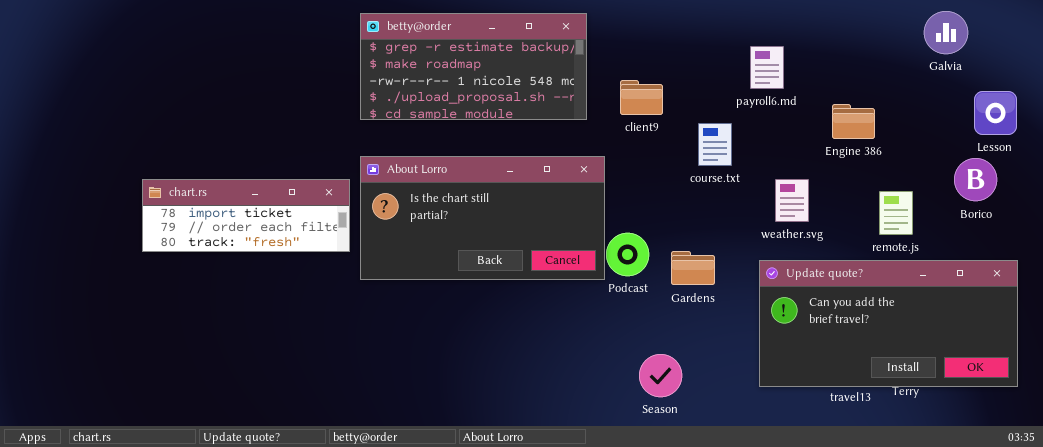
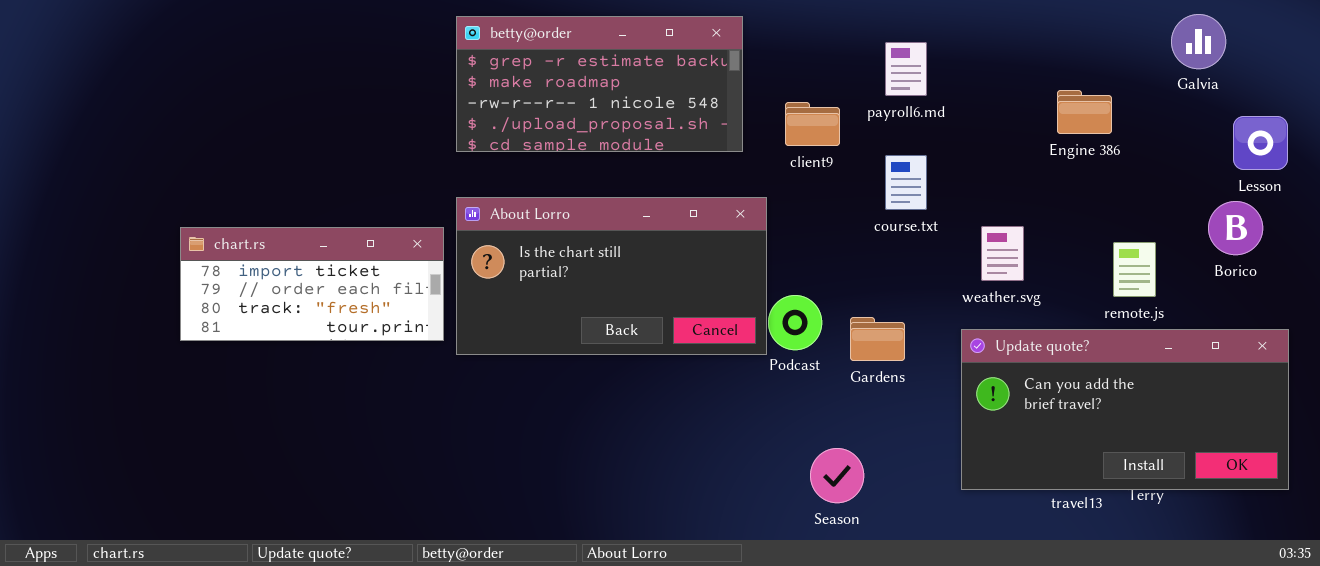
payroll6.md: [750,46,784,89] -> [885,42,927,96], moved
Engine 386: [832,104,875,139] -> [1057,90,1112,134], moved
chart.rs: [142,179,350,252] -> [180,227,444,341], resized

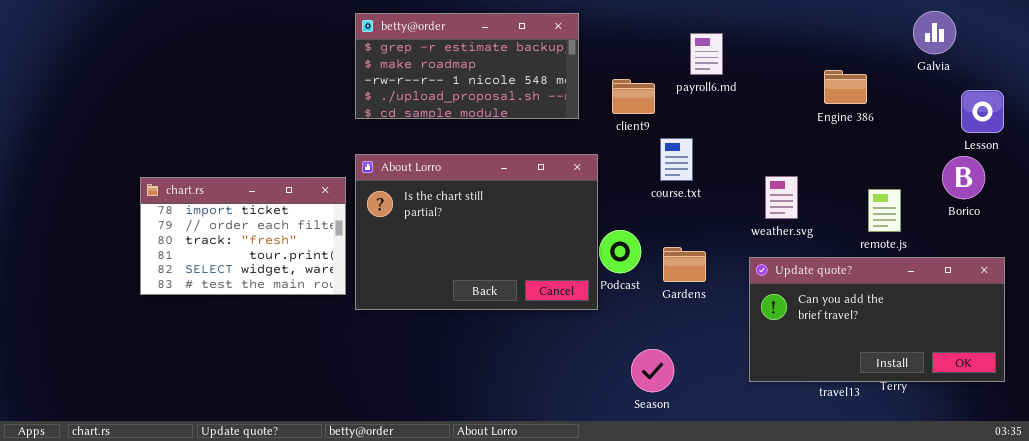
course.txt: [885,155,927,210] -> [660,138,693,181], moved
About Lorro: [456,197,767,355] -> [355,154,598,310], resized
chart.rs: [180,227,444,341] -> [140,177,346,295], resized

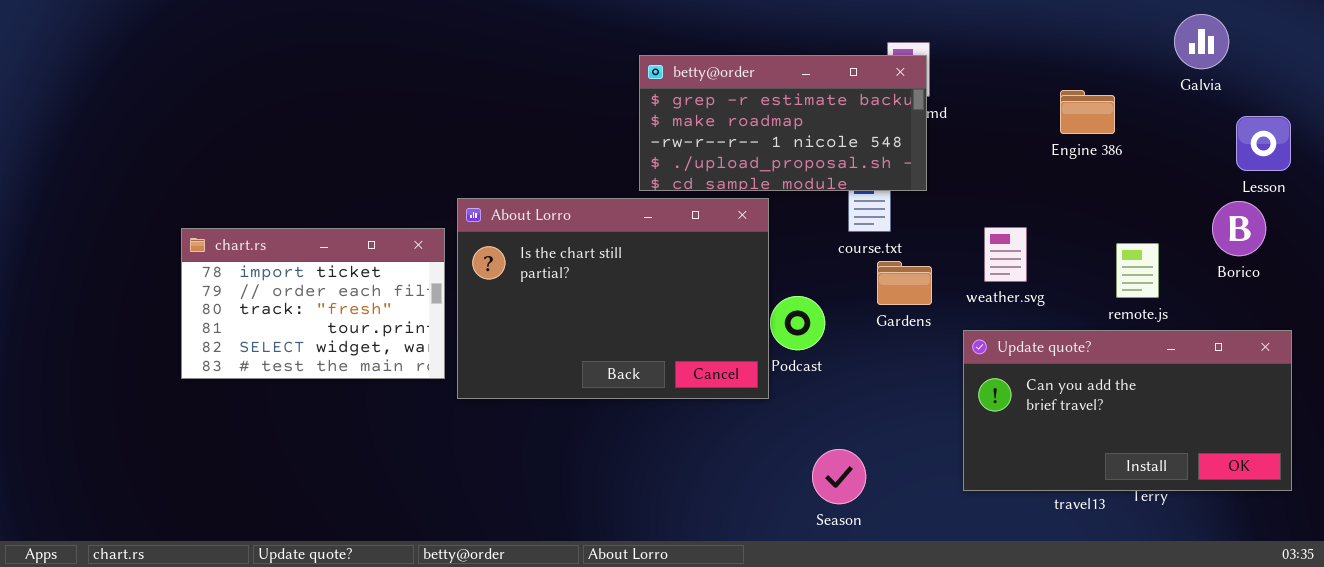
betty@order: [355,13,579,119] -> [639,55,927,191], moved
Gardens: [663,247,706,282] -> [877,261,932,305], moved

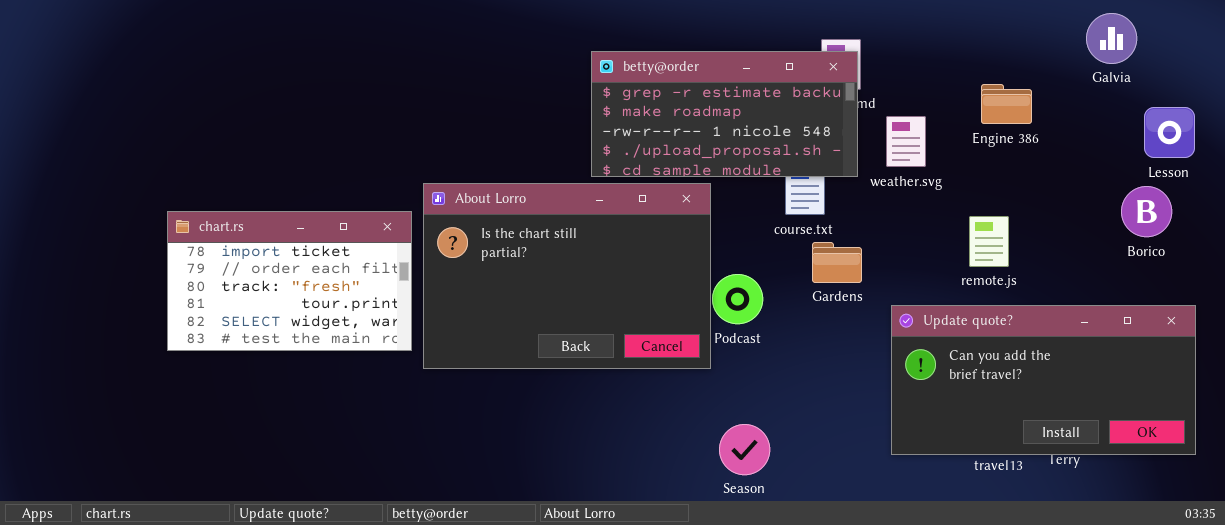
weather.svg: [984,227,1027,282] -> [886,116,926,167], moved
remote.js: [1116,243,1159,298] -> [969,216,1009,267], moved
Season: [812,449,866,504] -> [719,424,770,475], moved

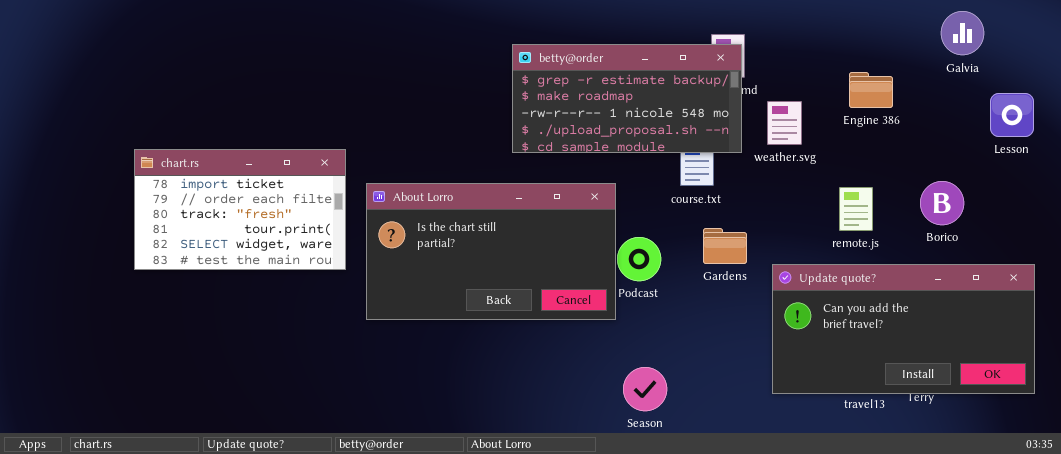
About Lorro: [423,183,711,369] -> [366,183,616,320], resized
Borico: [1121,186,1172,237] -> [920,181,964,225], moved
chart.rs: [167,211,412,351] -> [134,149,346,270], moved
Gardens: [812,242,862,283] -> [703,228,747,264], moved

